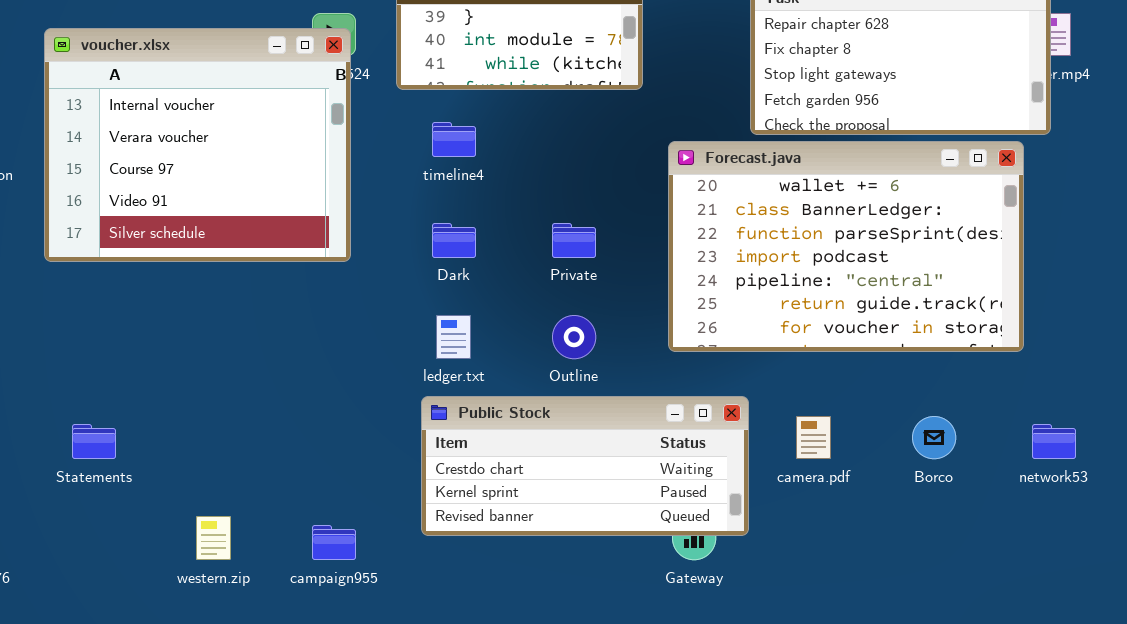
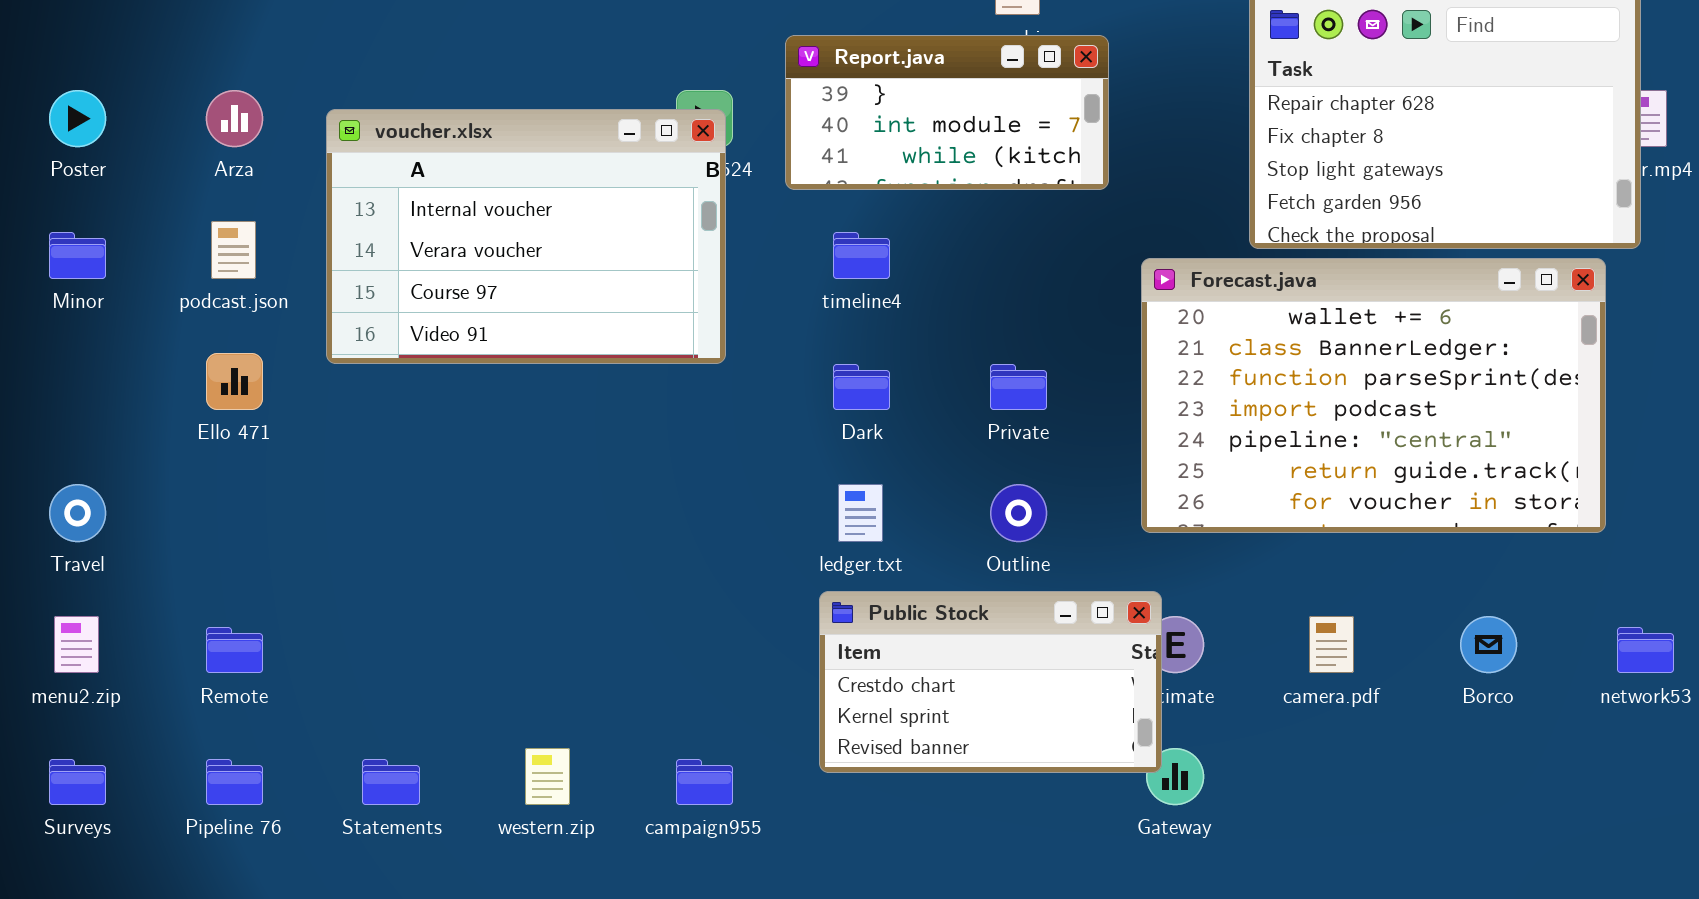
voucher.xlsx: [44,28,351,262] -> [326,109,726,364], resized
Public Stock: [421,396,749,536] -> [819,591,1162,773], resized
Statements: [72,424,116,459] -> [362,759,420,805], moved

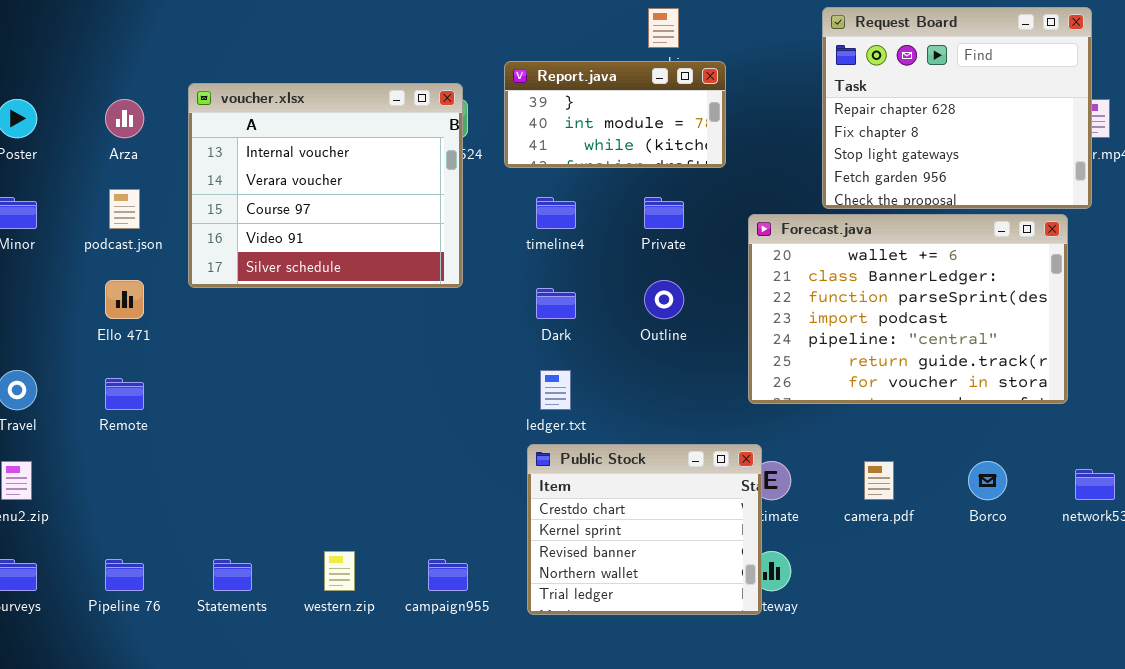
voucher.xlsx: [326,109,726,364] -> [188,83,463,288], resized
Private: [990,364,1047,410] -> [644,197,684,229], moved
Outline: [990,484,1047,542] -> [644,280,684,319], moved
Public Stock: [819,591,1162,773] -> [527,444,762,615], resized
Remote: [206,627,263,673] -> [105,378,144,410], moved

